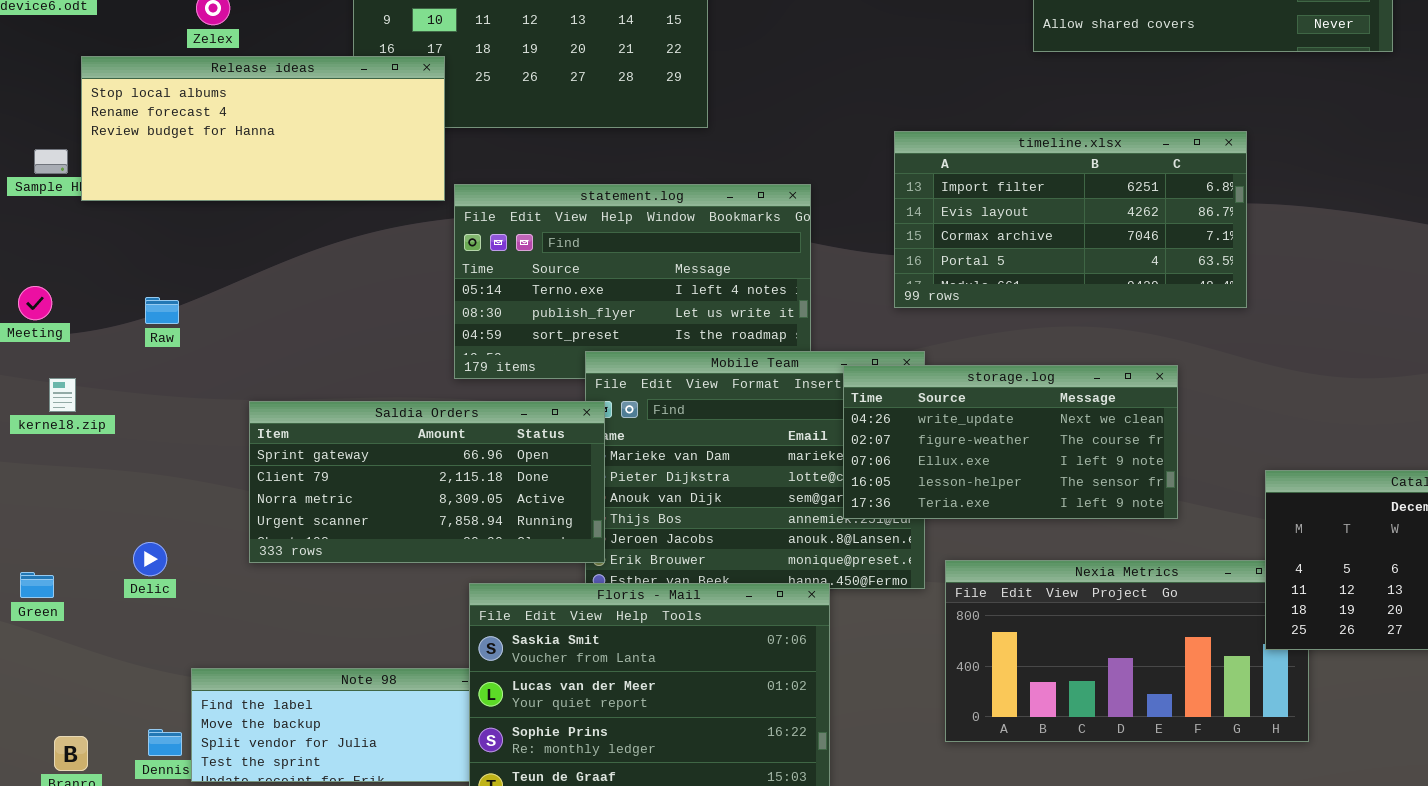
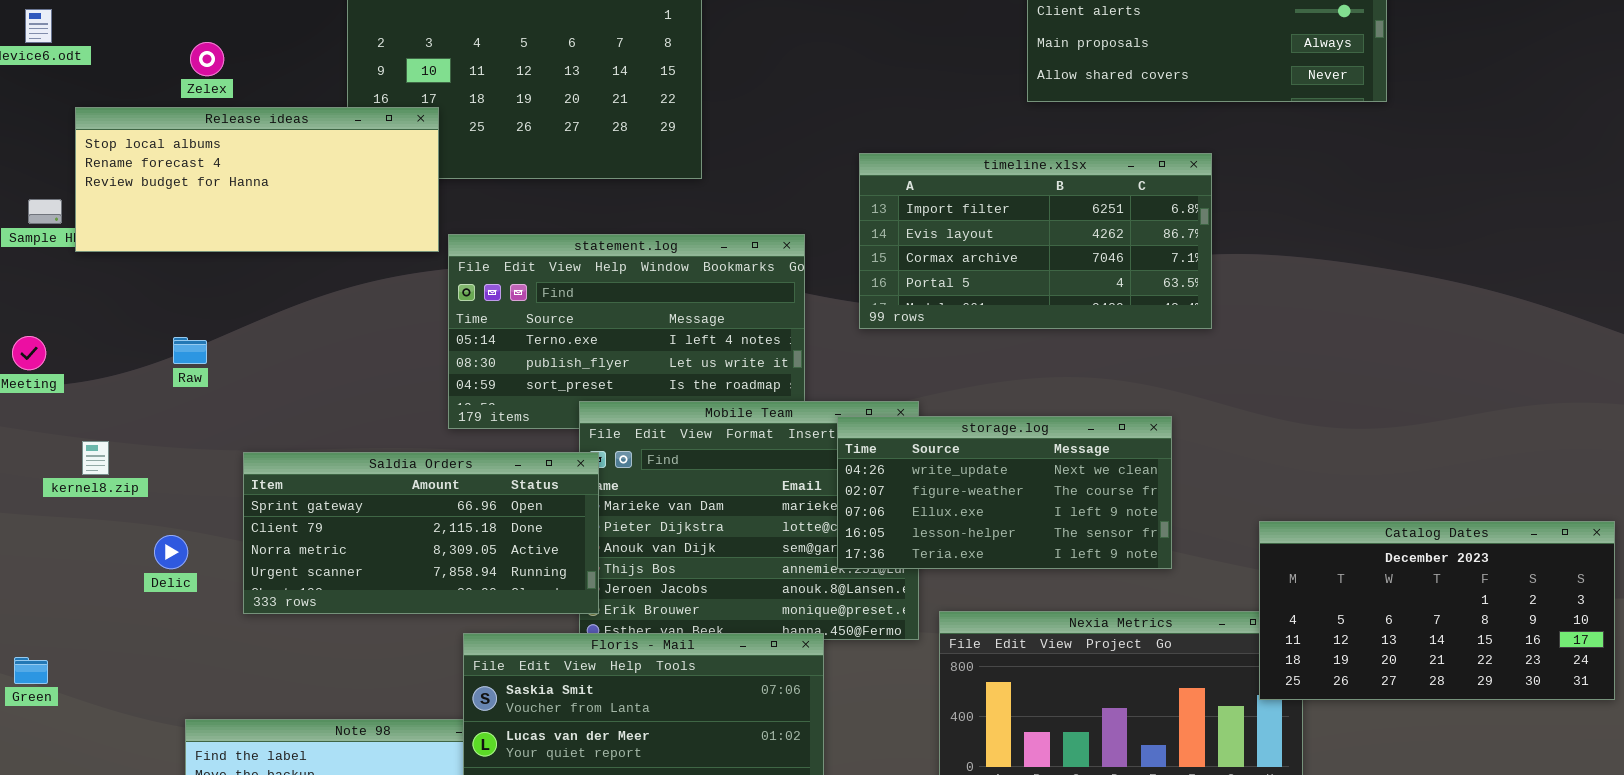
timeline.xlsx: [894,131,1247,308] -> [859,153,1212,329], moved
Raw: [145,297,179,324] -> [173,337,207,364], moved
kernel8.zip: [49,378,76,412] -> [82,441,109,475], moved
Delic: [133,542,167,576] -> [154,535,188,569], moved
Green: [20,572,54,598] -> [14,657,48,684], moved

